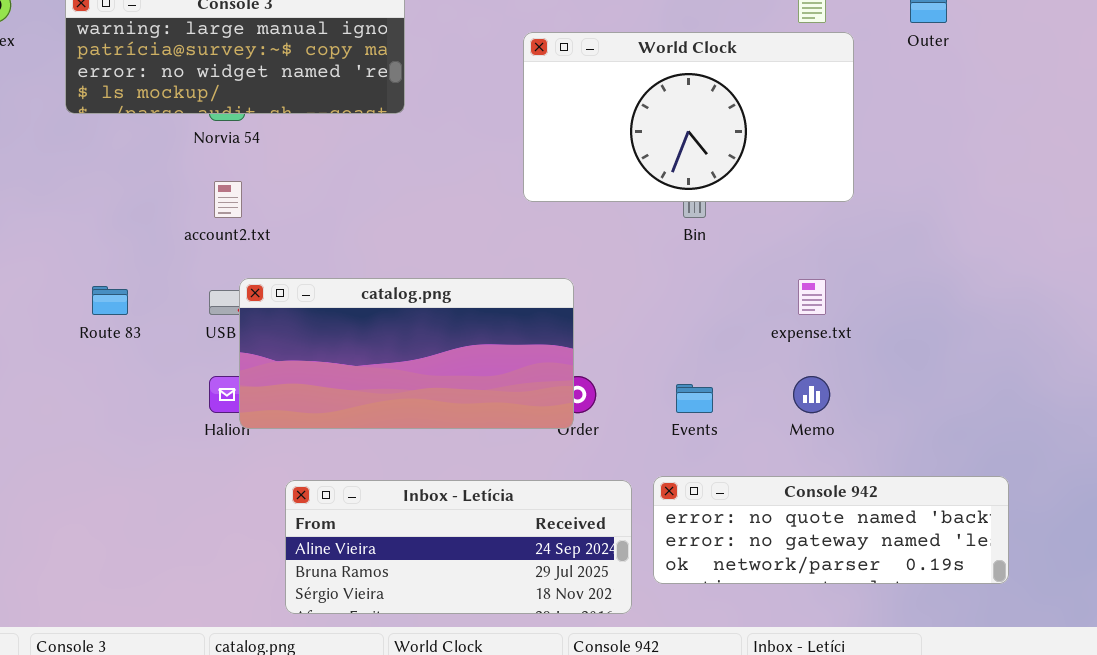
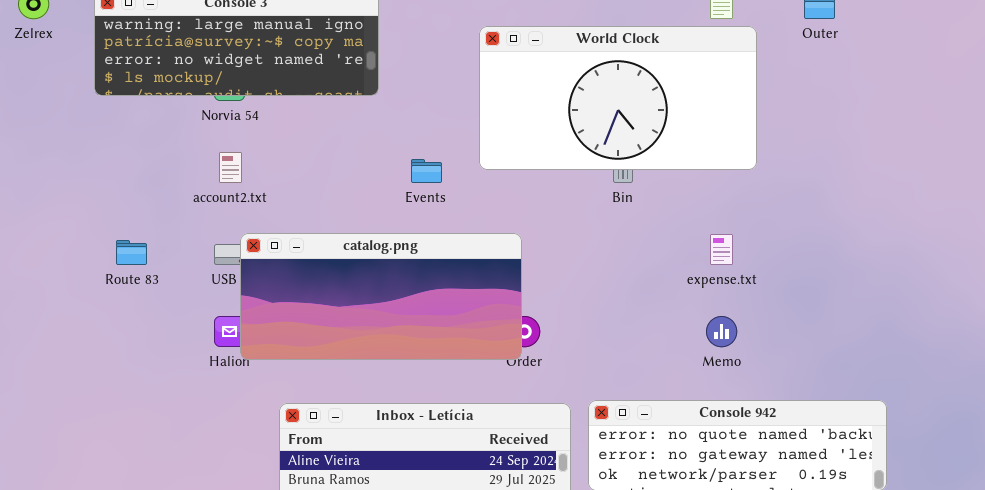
Events: [676,384,713,413] -> [411,159,442,183], moved

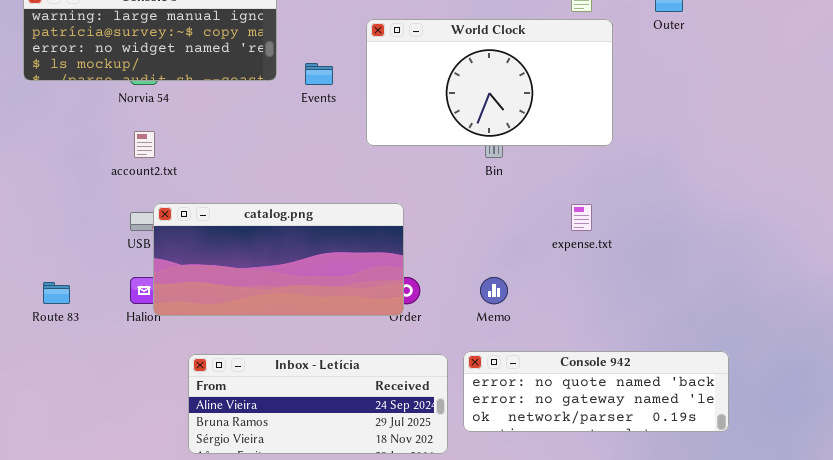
Events: [411,159,442,183] -> [305,63,333,85], moved
Route 83: [116,240,147,265] -> [43,282,70,304], moved
Memo: [706,316,737,347] -> [480,277,508,304], moved

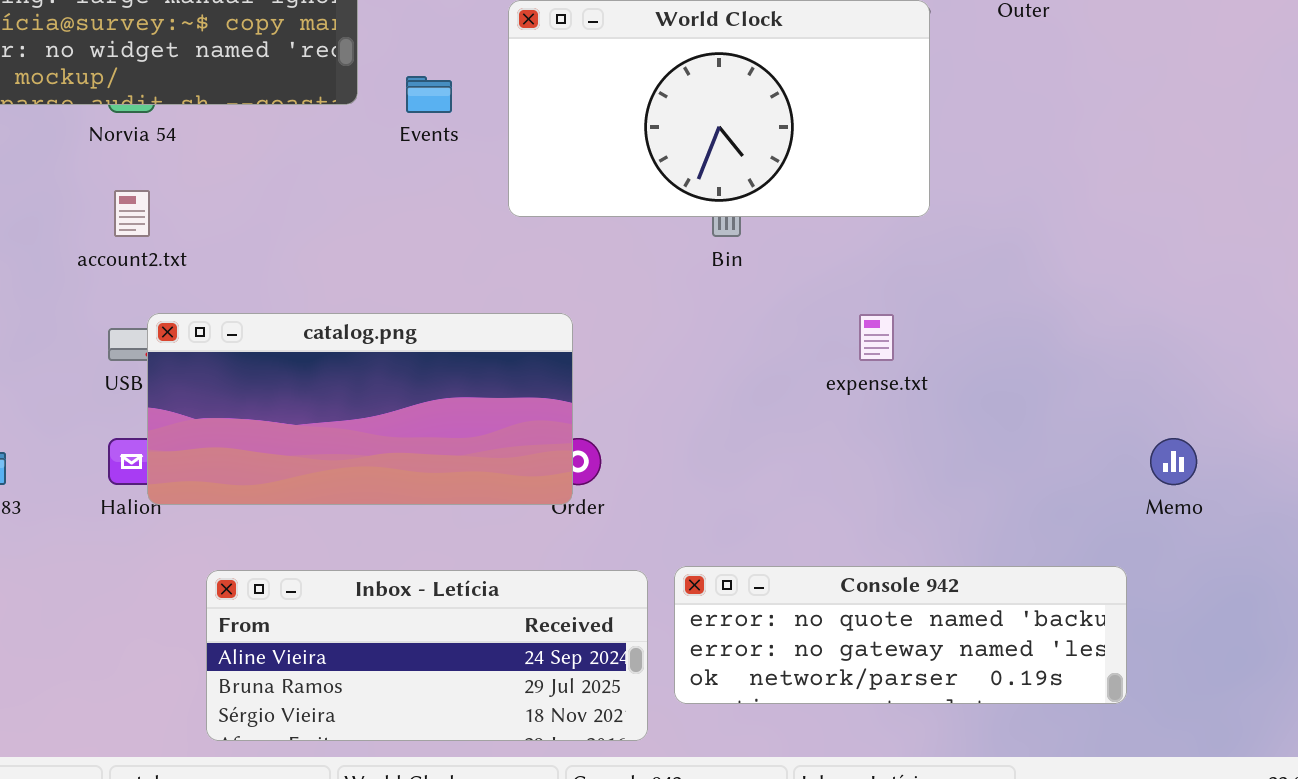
Memo: [480,277,508,304] -> [1150,438,1197,485], moved

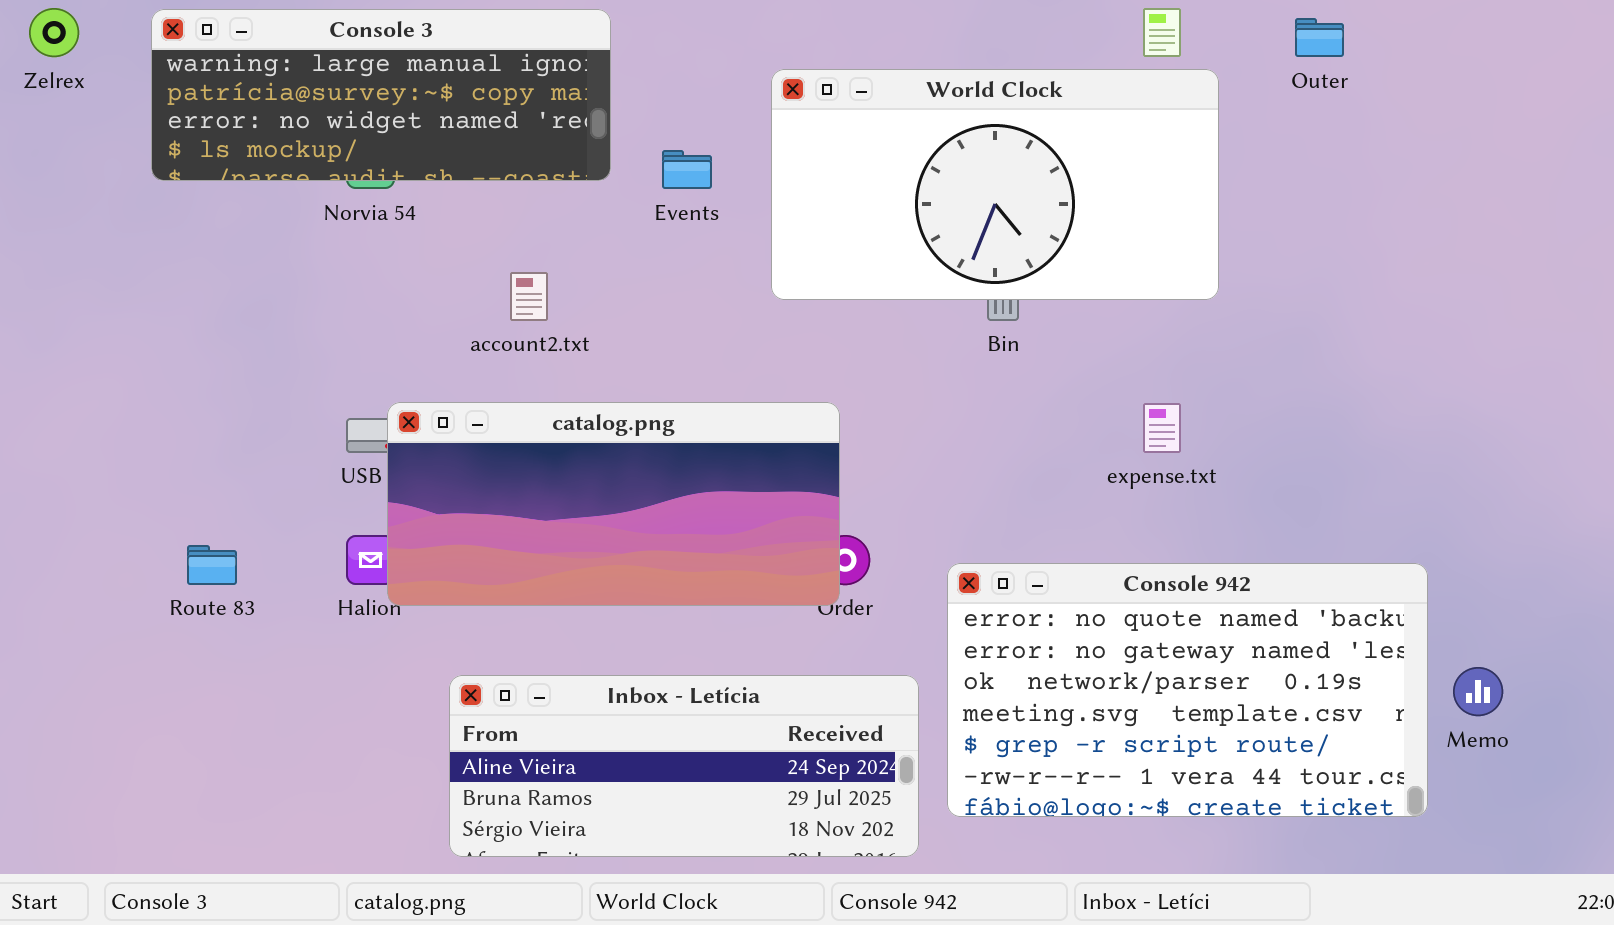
account2.txt: [114,190,150,237] -> [510,272,548,321], moved
Memo: [1150,438,1197,485] -> [1453,667,1503,716], moved
Console 942: [674,566,1127,704] -> [947,563,1428,817], resized

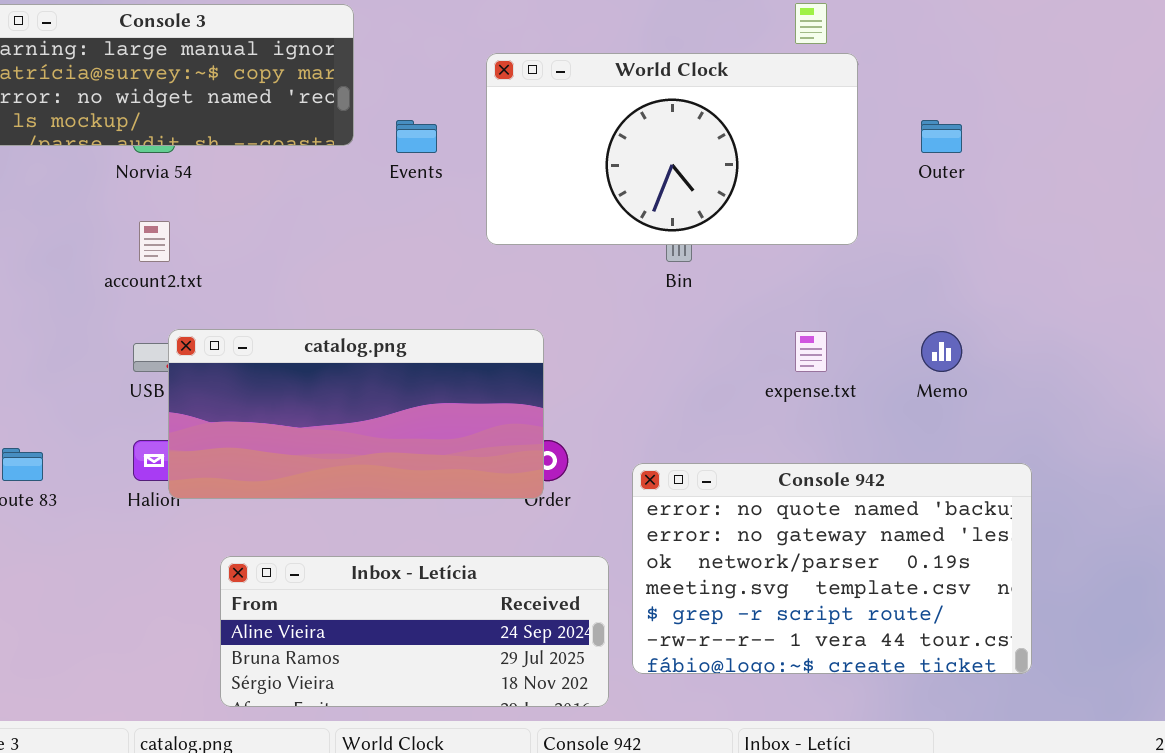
Outer: [1295,18,1344,57] -> [921,120,962,153], moved
account2.txt: [510,272,548,321] -> [139,221,170,262], moved
Memo: [1453,667,1503,716] -> [921,331,962,372], moved

